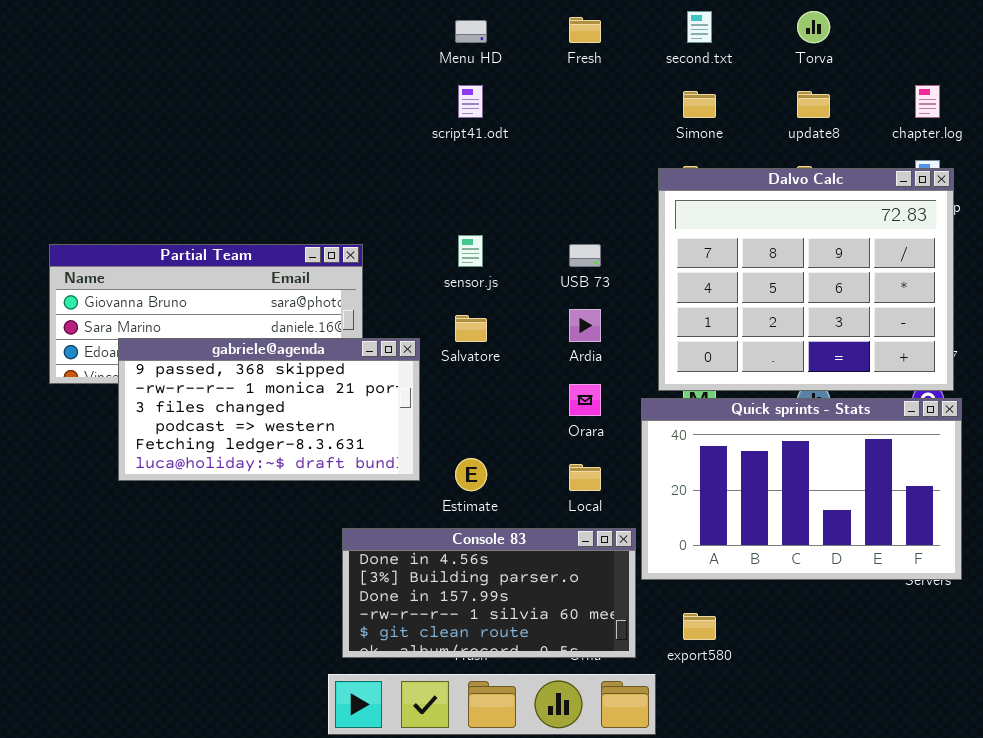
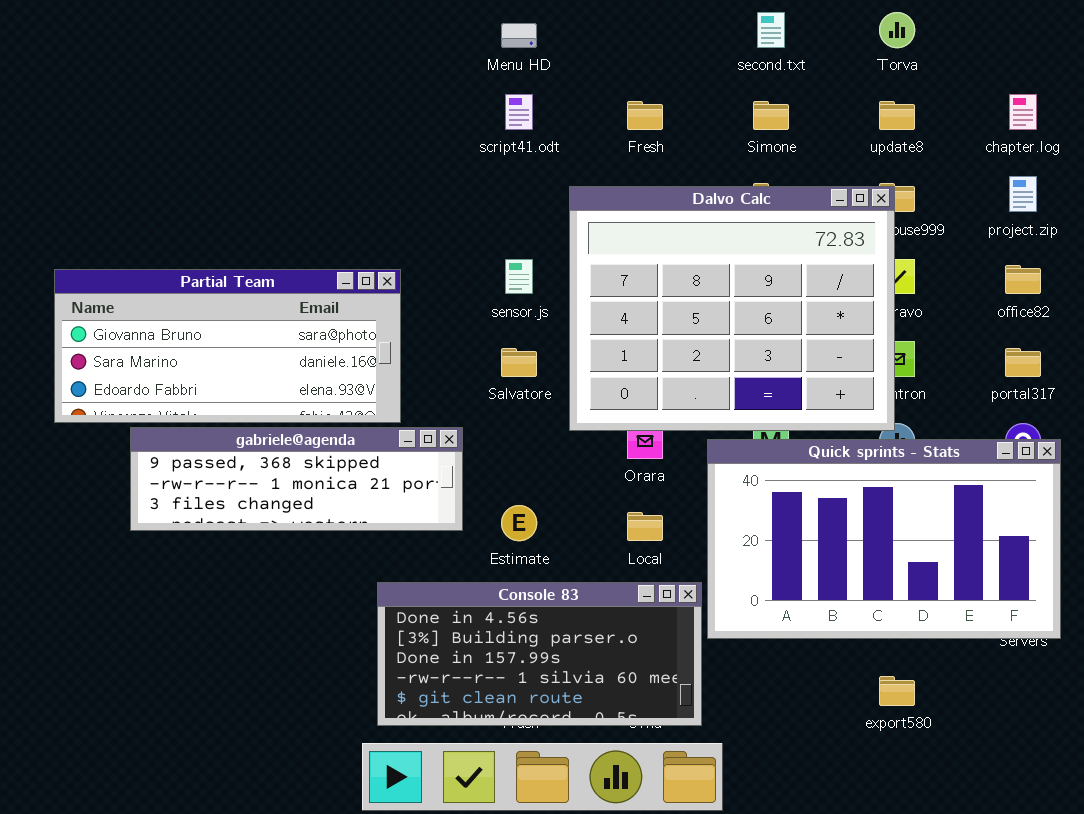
Fresh: [569,17,601,43] -> [627,101,663,130], moved
Dalvo Calc: [658,168,954,391] -> [569,186,895,431], moved
gabriele@agenda: [118,338,420,481] -> [130,427,463,531], resized
export580: [683,613,716,640] -> [879,676,915,706], moved

